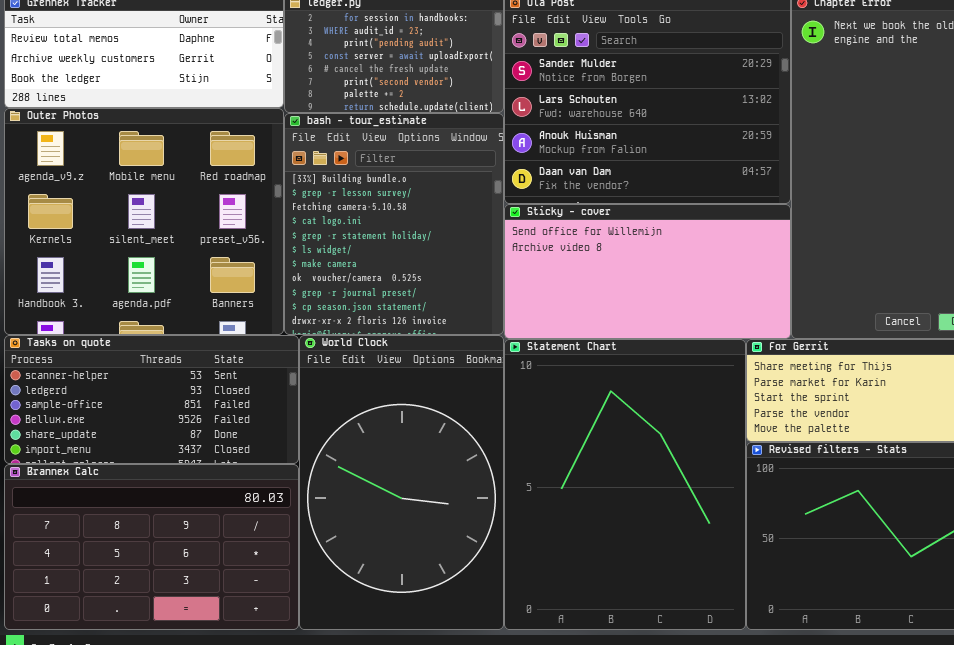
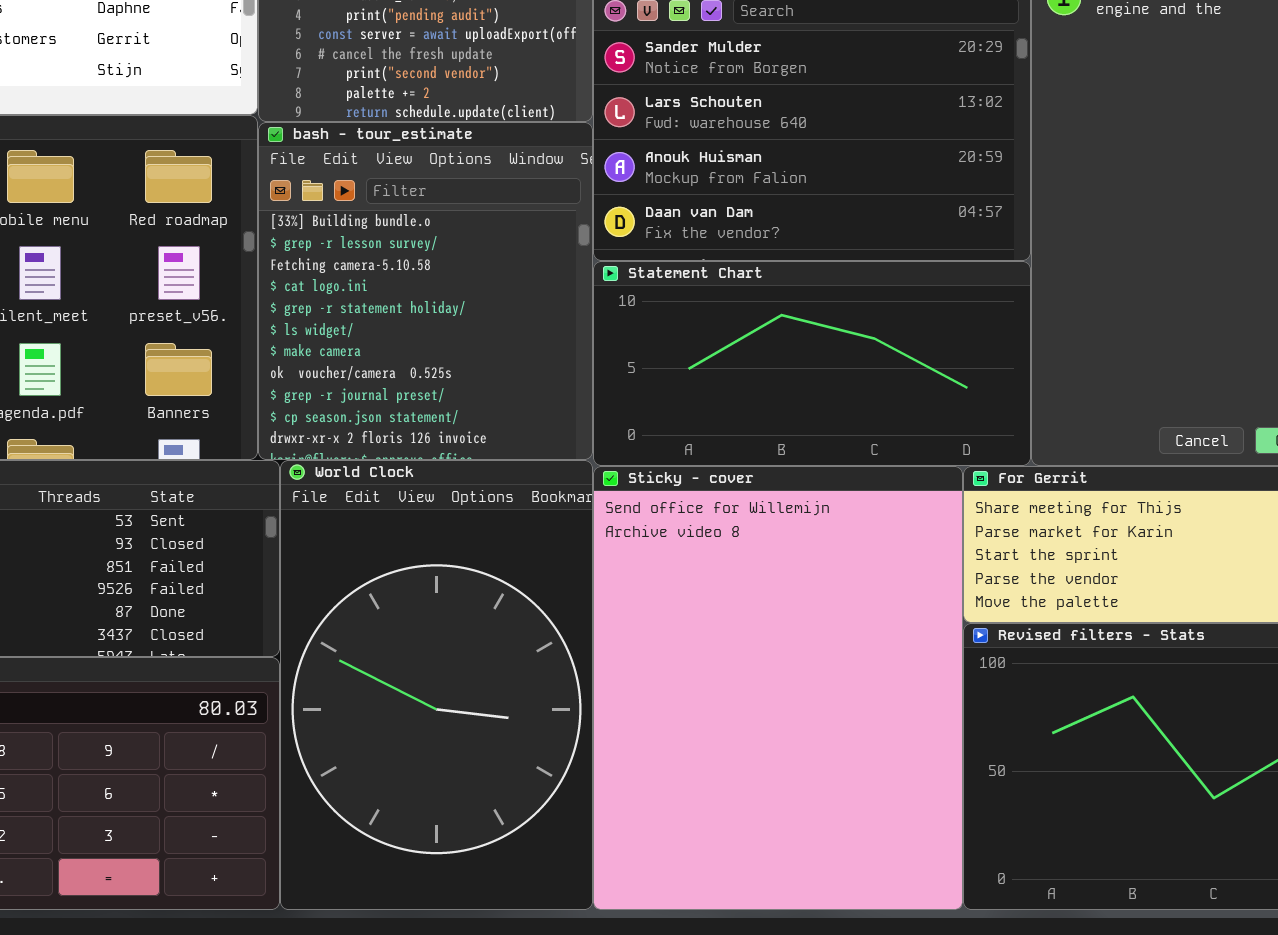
Sticky - cover: [504,204,791,339] -> [593,466,963,910], moved, resized
Statement Chart: [504,339,746,630] -> [593,261,1031,466], moved, resized

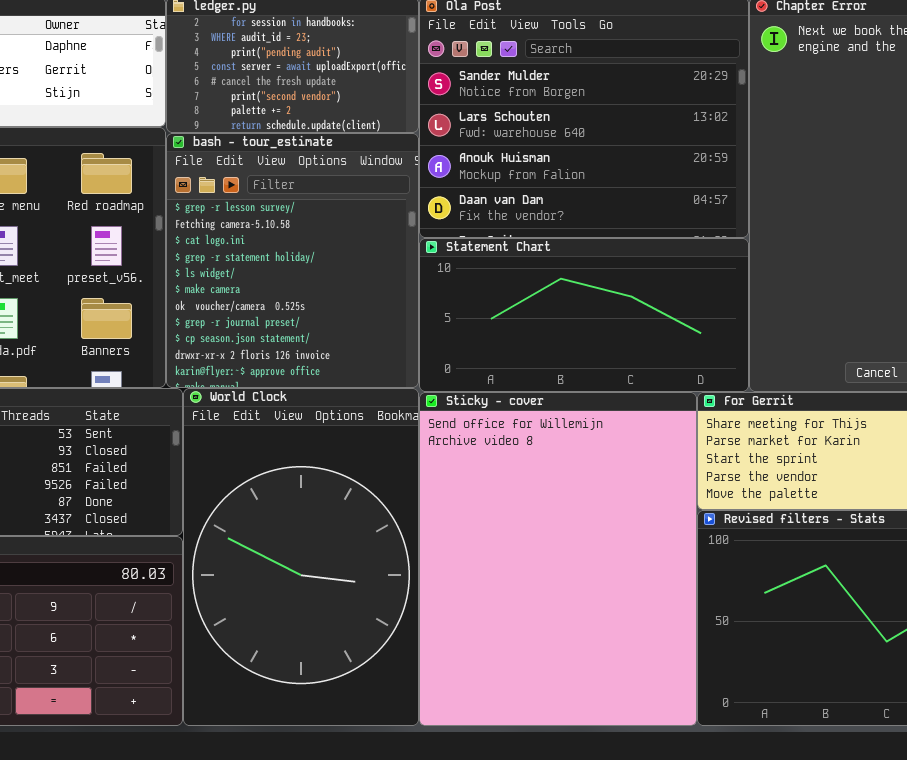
bash - tour_estimate: [258,122,593,460] -> [166,133,419,388], scrolled down 1 row

